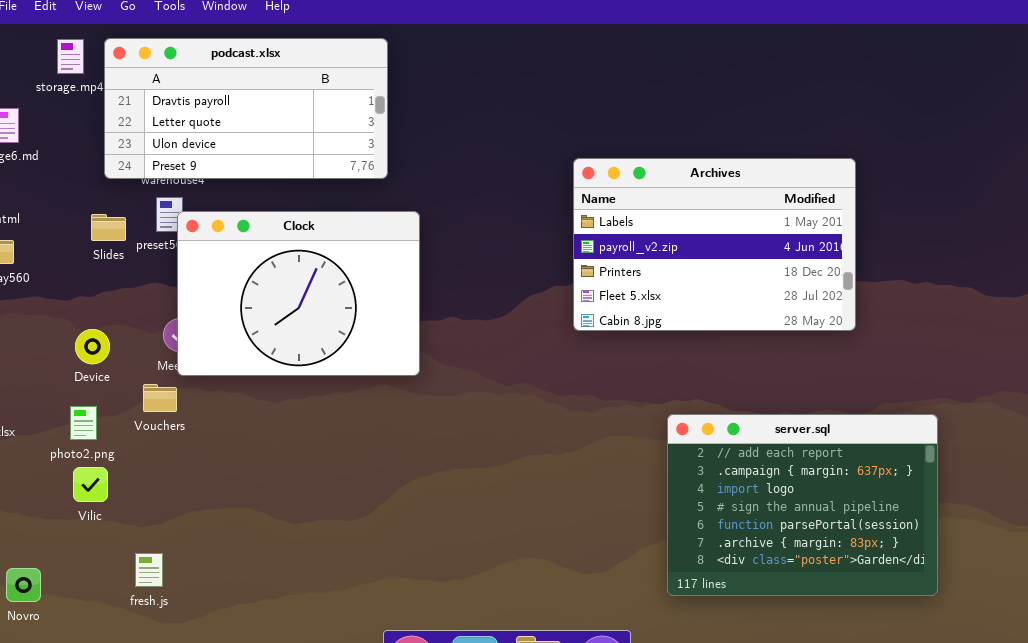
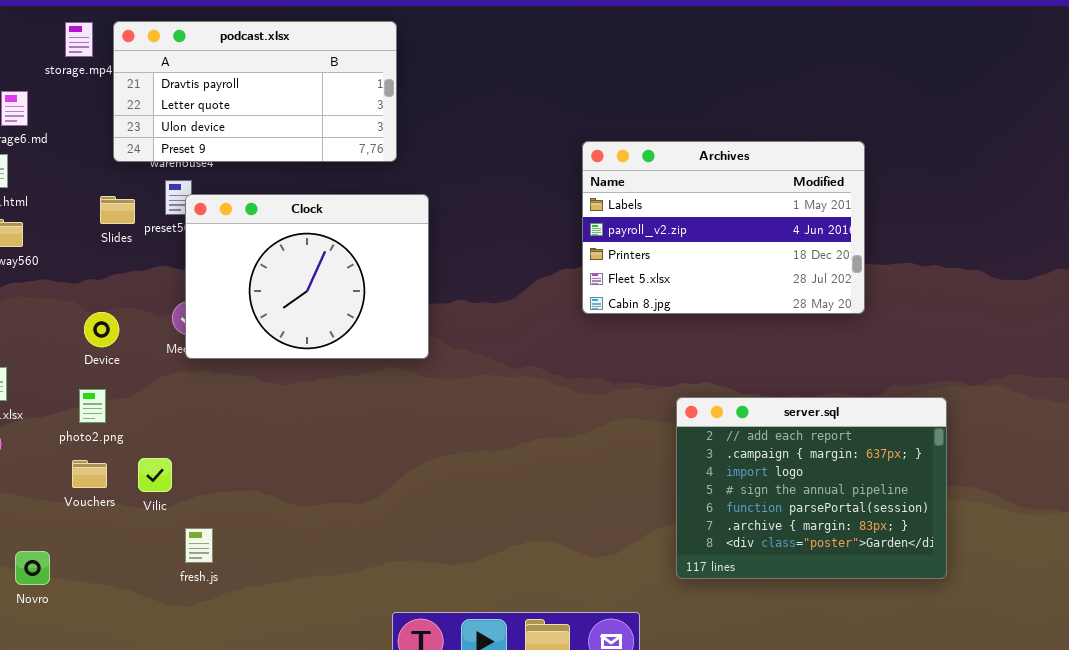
Vouchers: [143,384,177,412] -> [72,460,107,488], moved
Vilic: [73,467,108,502] -> [138,458,172,492], moved
fresh.js: [135,553,163,587] -> [185,528,213,563], moved

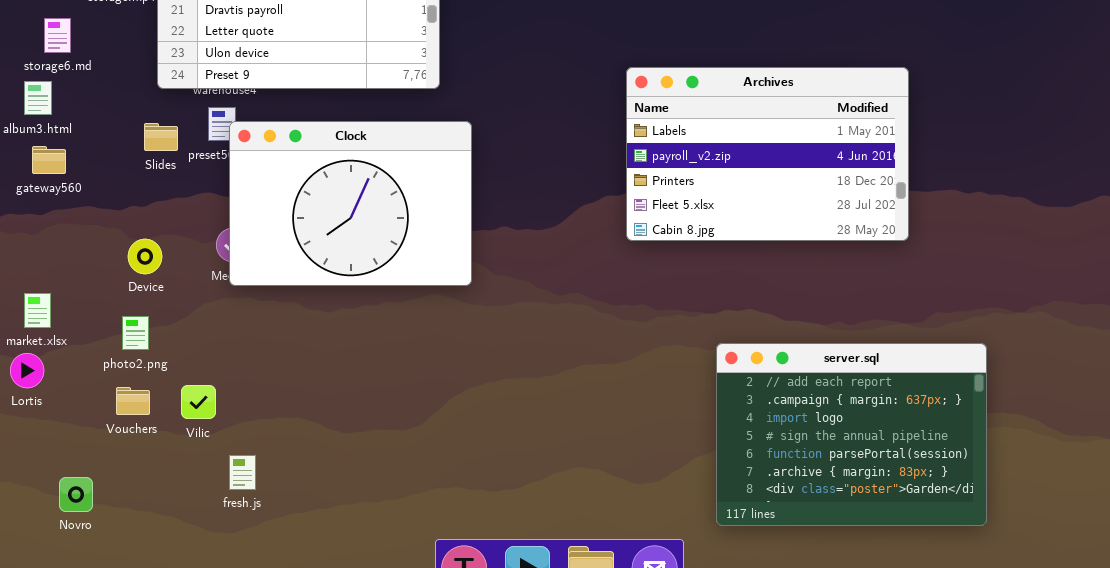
server.sql: [676,397,947,579] -> [716,343,987,526], moved

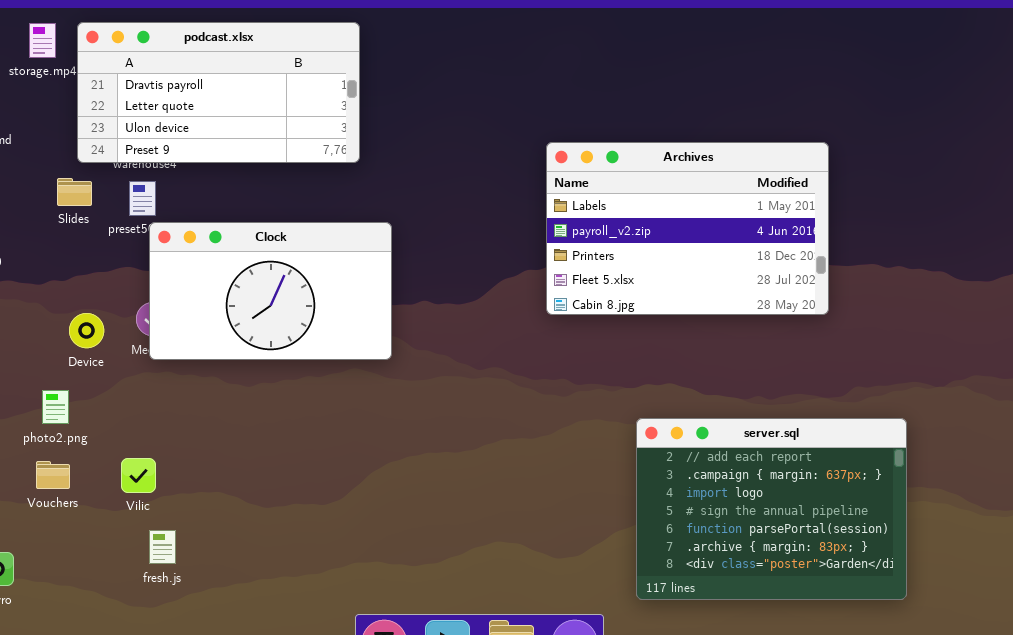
Clock: [229,121,472,286] -> [149,222,392,360], resized
Slides: [144,123,178,151] -> [57,178,92,206], moved
Device: [128,239,162,274] -> [69,313,104,348], moved
Vilic: [181,385,216,419] -> [121,458,156,493], moved

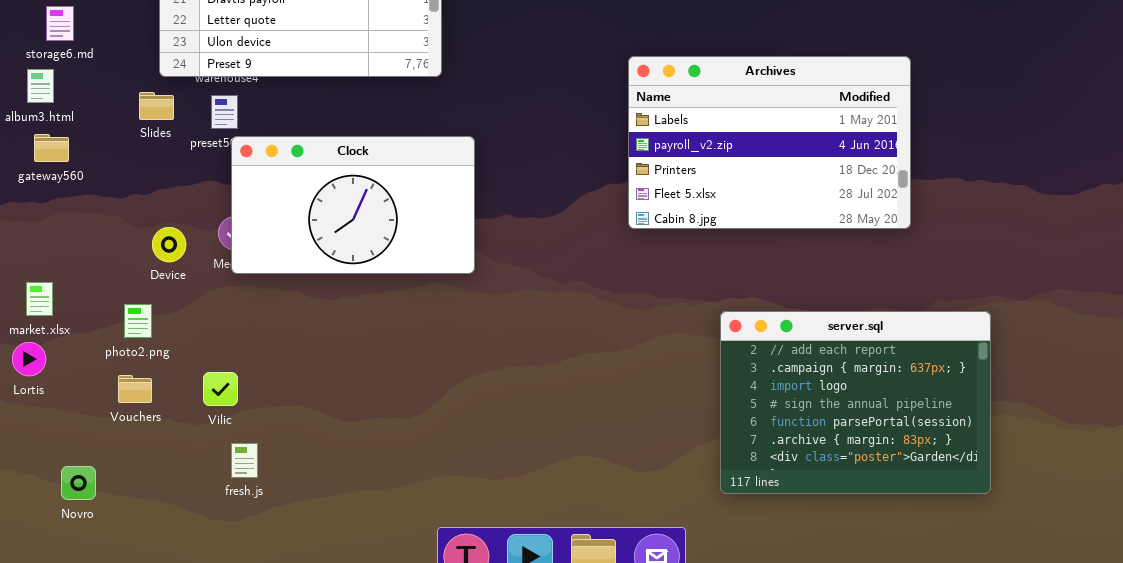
server.sql: [636,418,907,600] -> [720,311,991,494], moved

